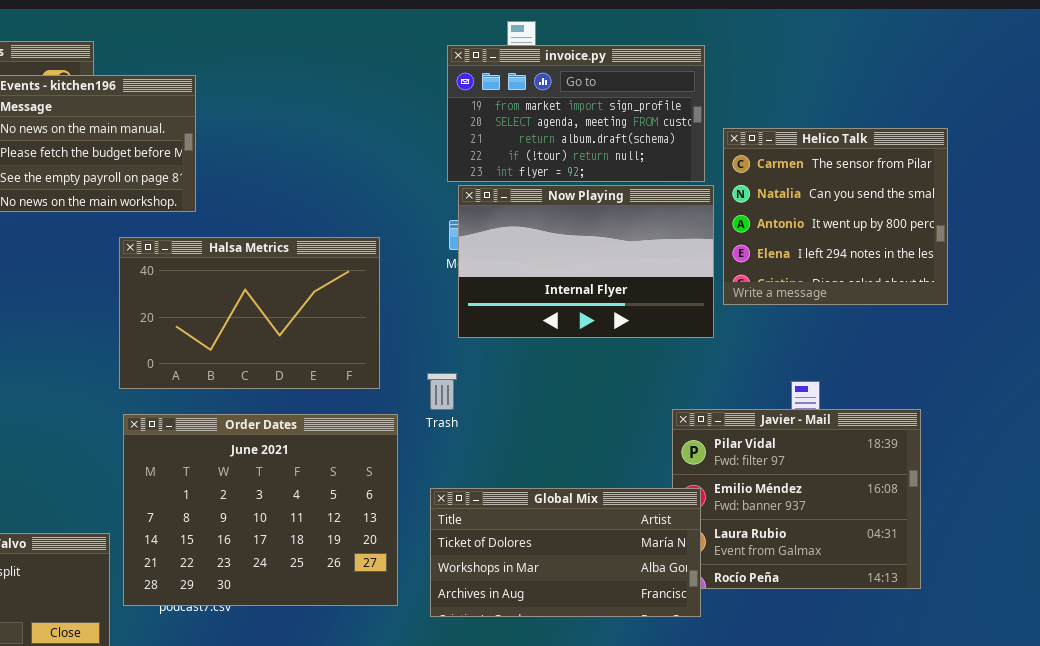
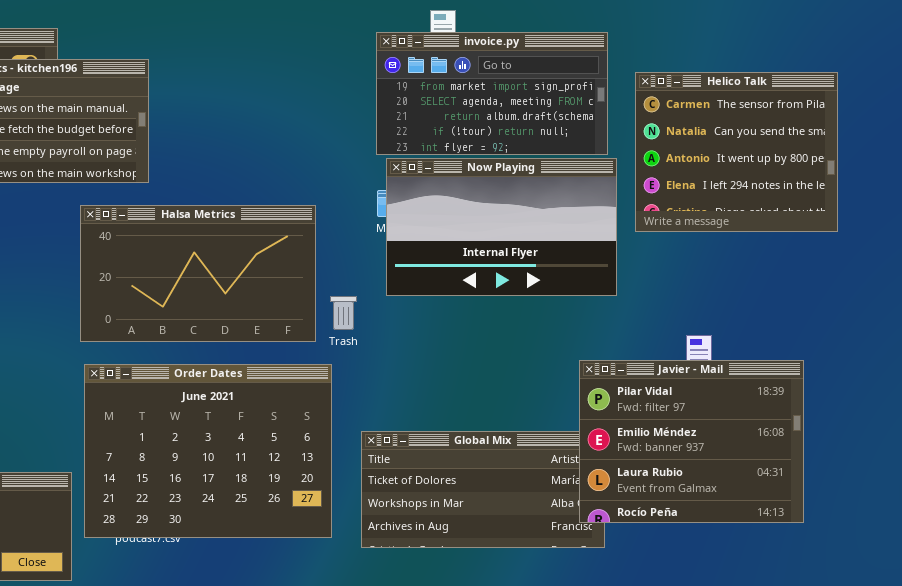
Helico Talk: [723,128,948,305] -> [635,72,838,232], moved
Trash: [427,373,457,410] -> [330,296,357,330], moved
Javier - Mail: [672,409,921,589] -> [579,360,804,523], raised

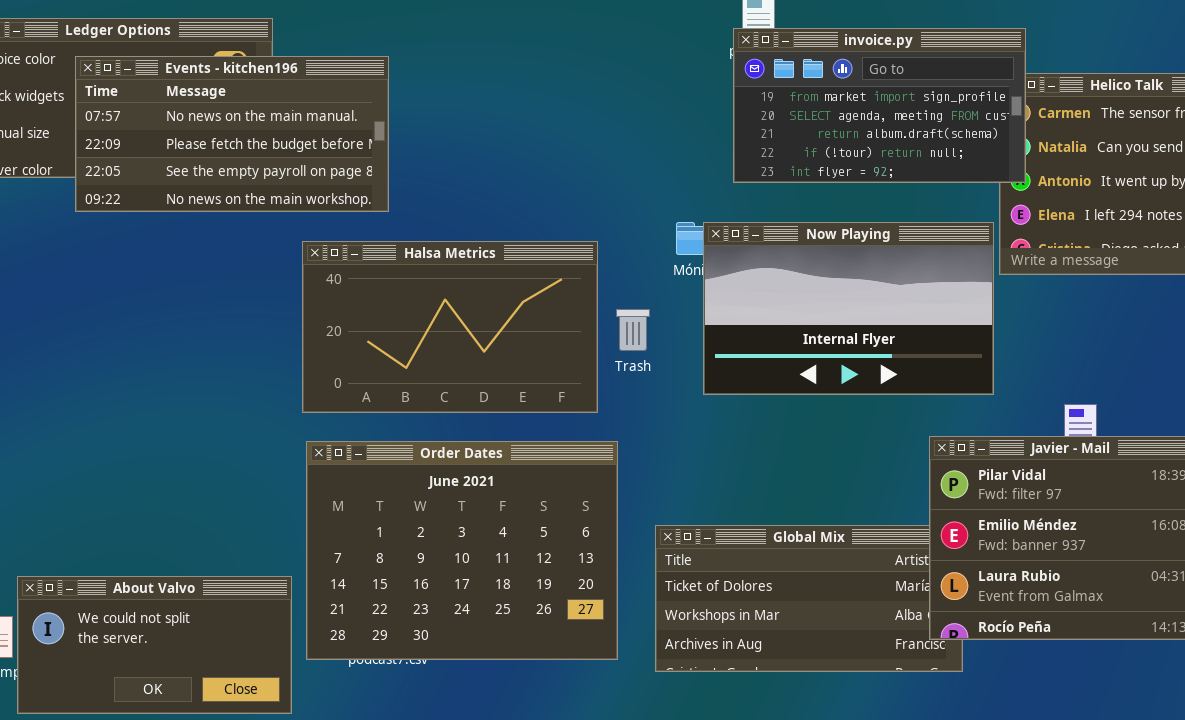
invoice.py: [376,32,608,155] -> [733,28,1026,183], moved
Now Playing: [386,158,617,296] -> [703,222,994,395], moved
Trash: [330,296,357,330] -> [616,309,650,351], moved

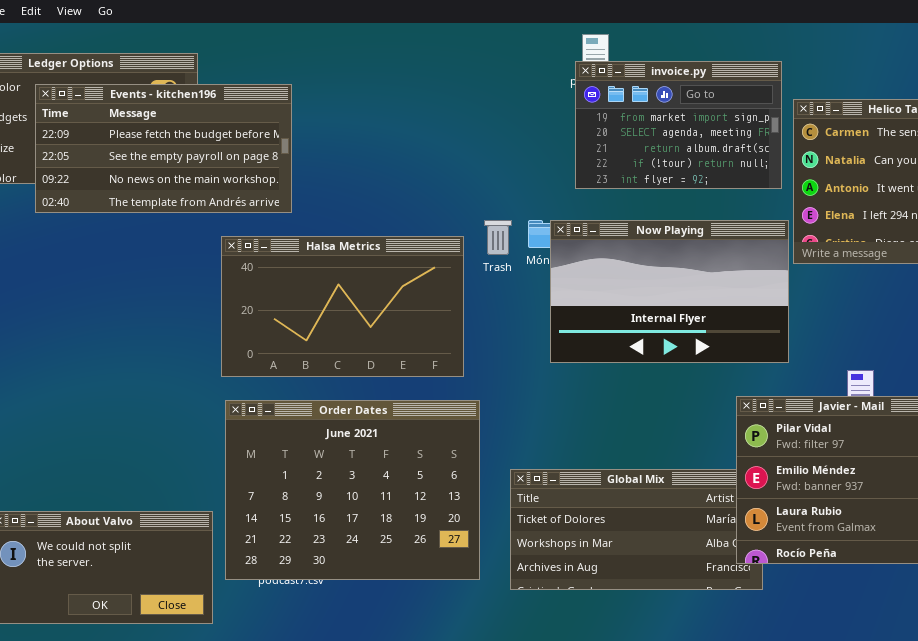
invoice.py: [733,28,1026,183] -> [575,61,782,189], resized
Events - kitchen196: [75,56,389,212] -> [35,84,292,213], scrolled down 1 row
Trash: [616,309,650,351] -> [484,220,512,255], moved

